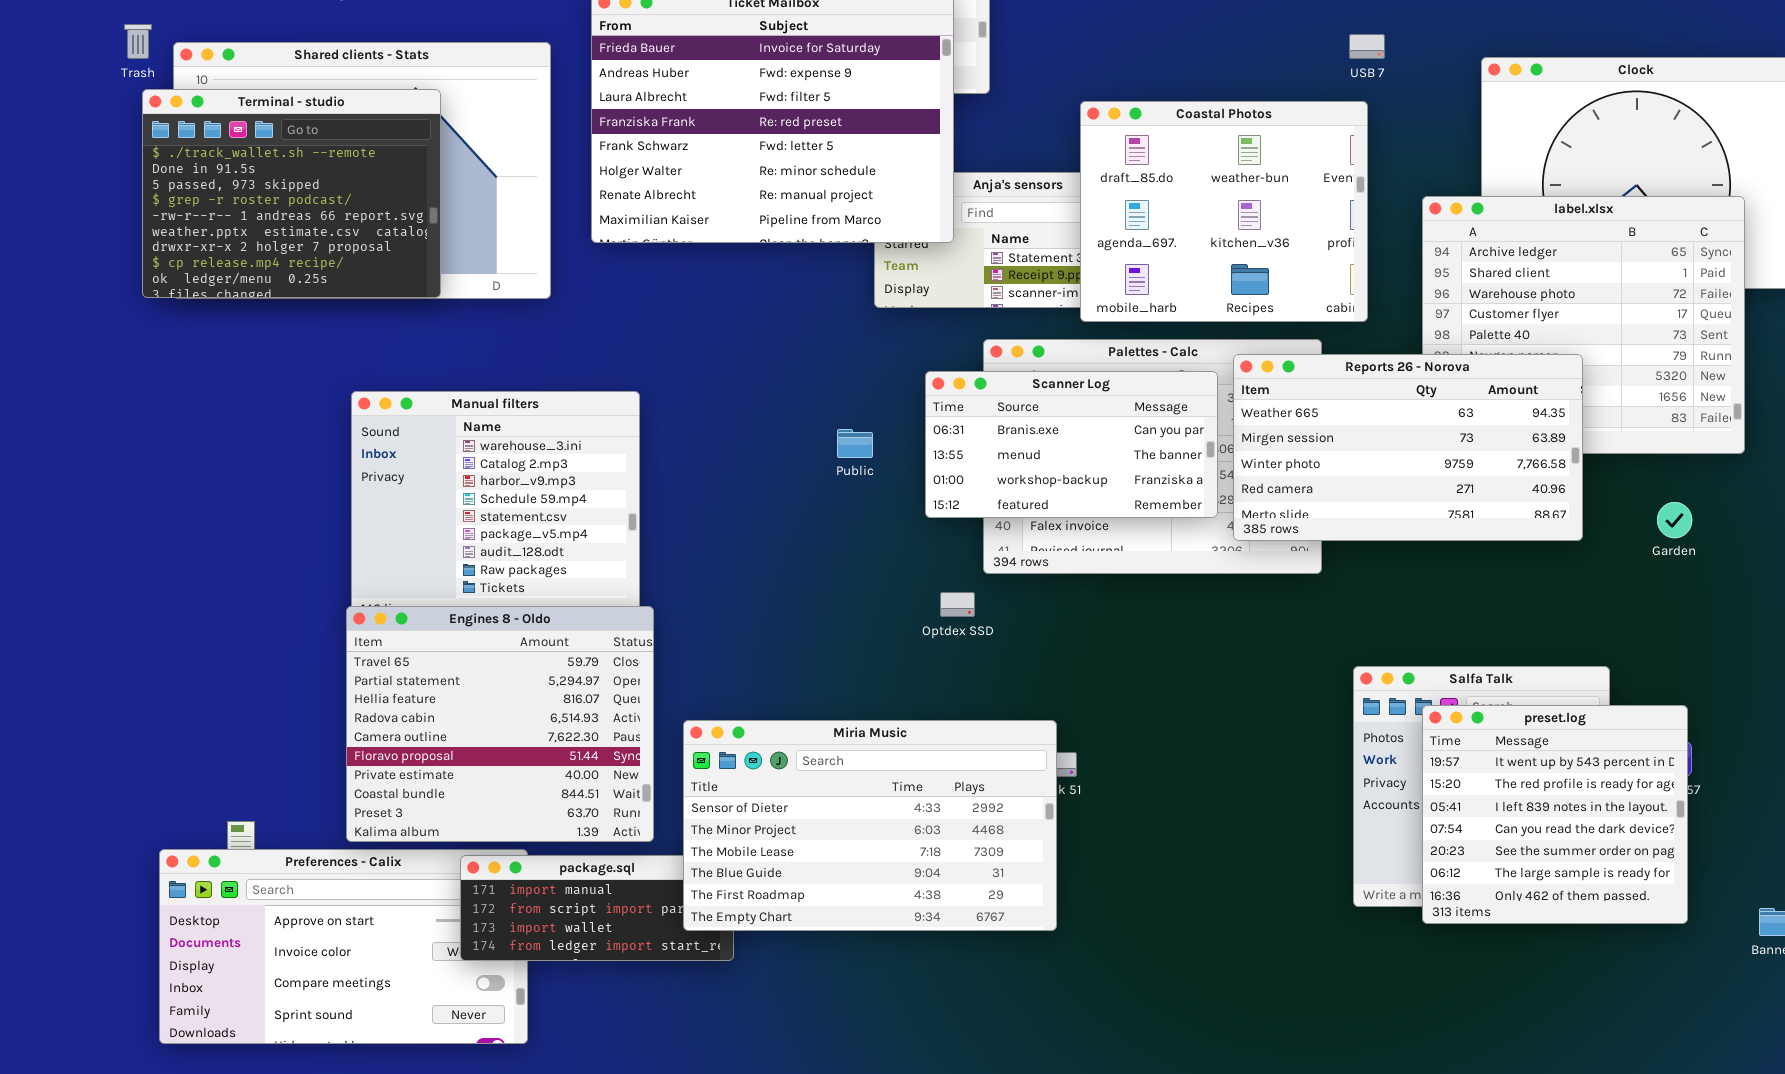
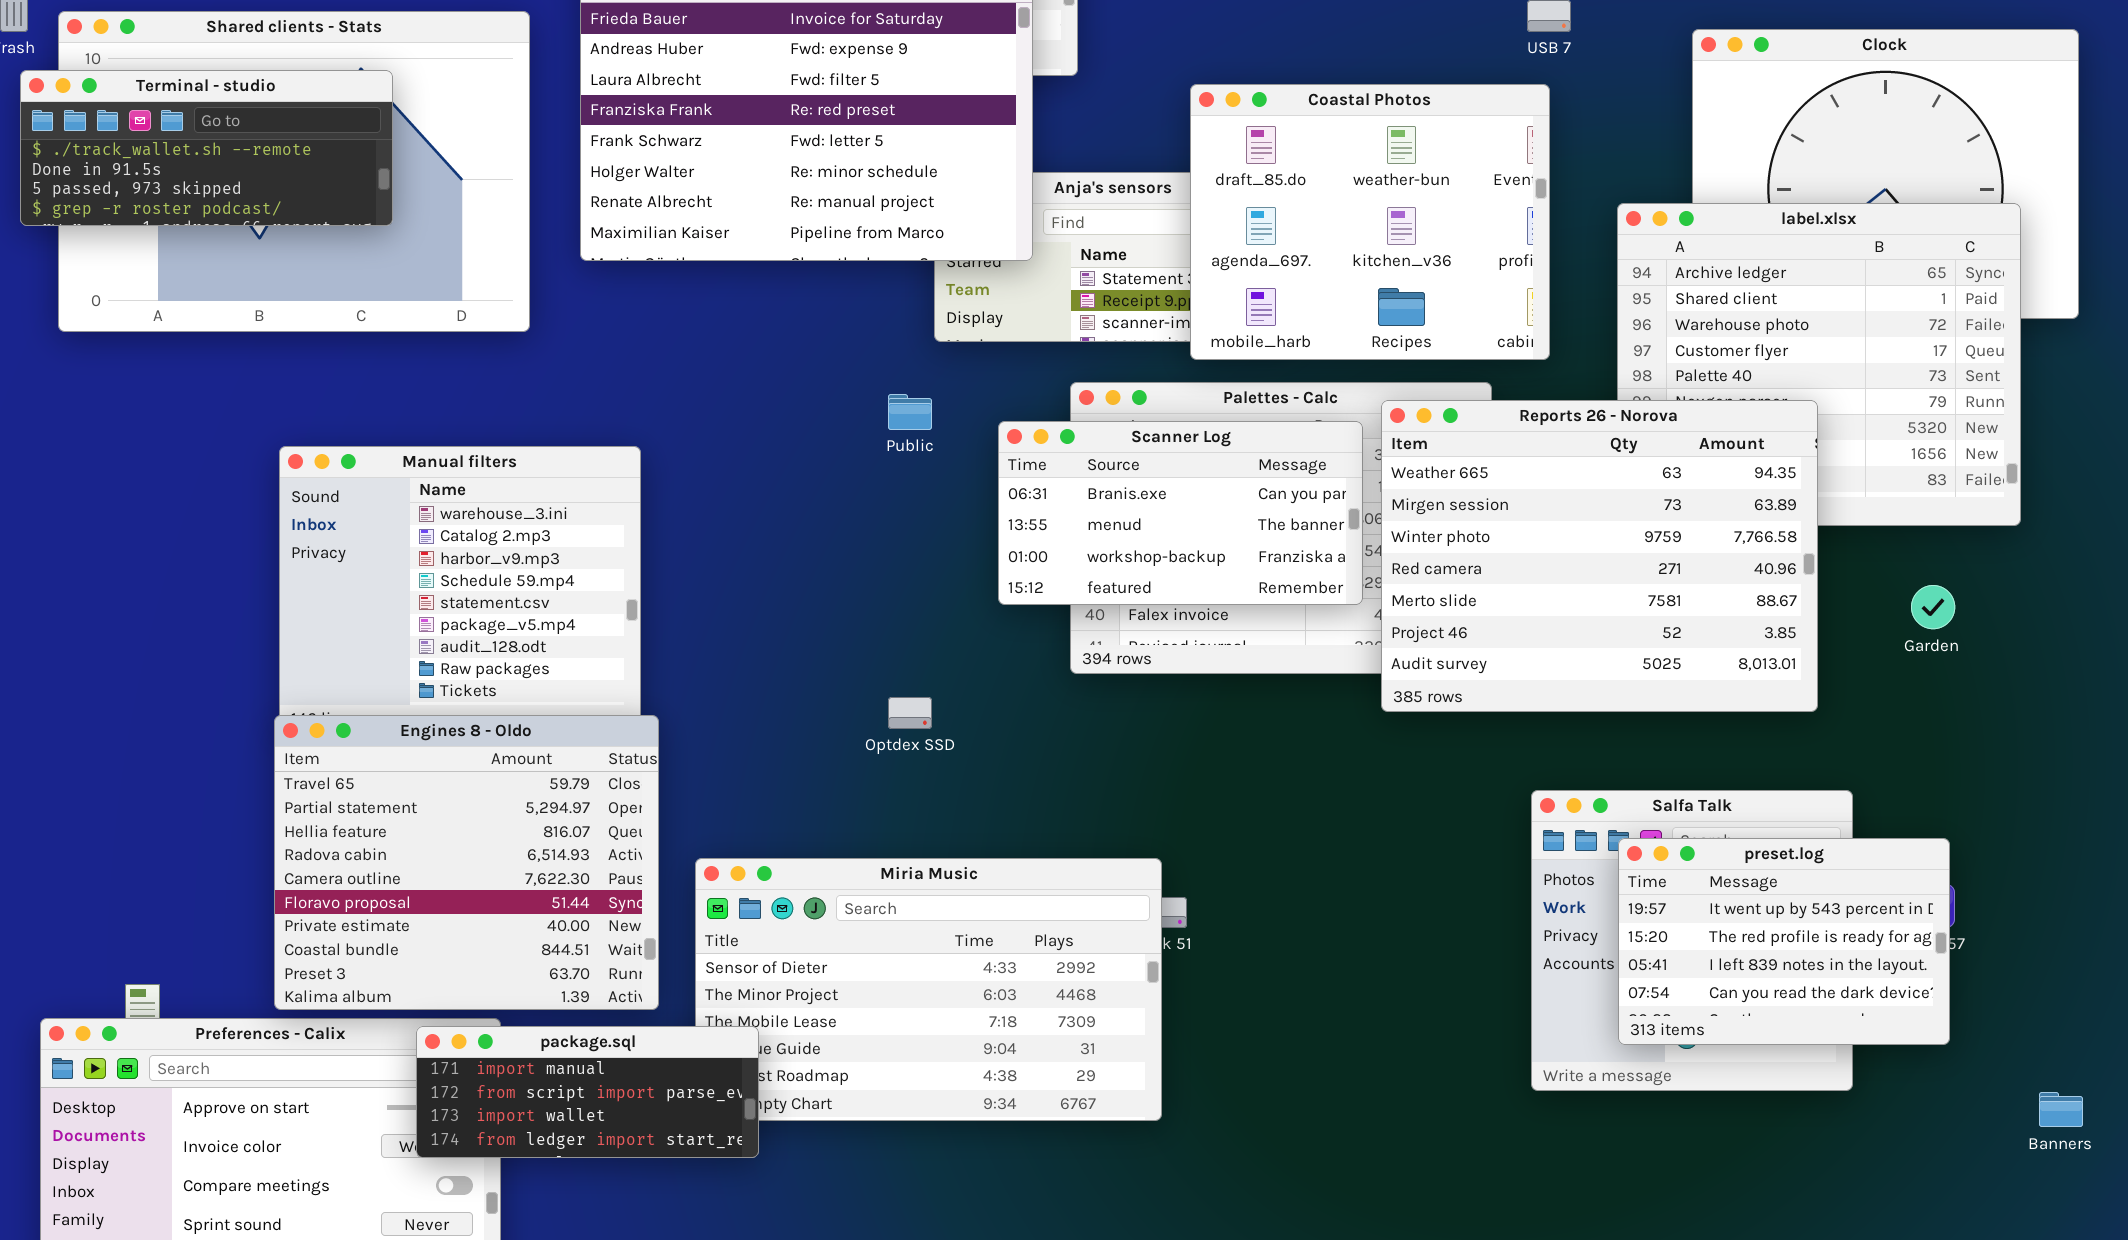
Terminal - studio: [142,89,441,298] -> [20,70,393,226], resized
Reports 26 - Norova: [1233,354,1583,541] -> [1381,400,1818,712], resized
Public: [837,429,873,458] -> [888,394,932,430], moved
Optdex SSD: [940,592,975,617] -> [888,697,932,729], moved
preset.log: [1422,705,1688,924] -> [1618,838,1950,1045], resized
package.sql: [460,855,734,961] -> [416,1026,759,1158], raised

